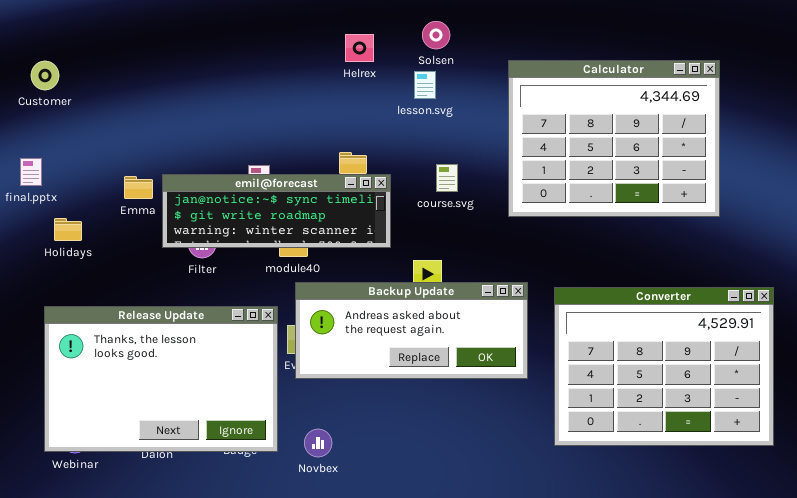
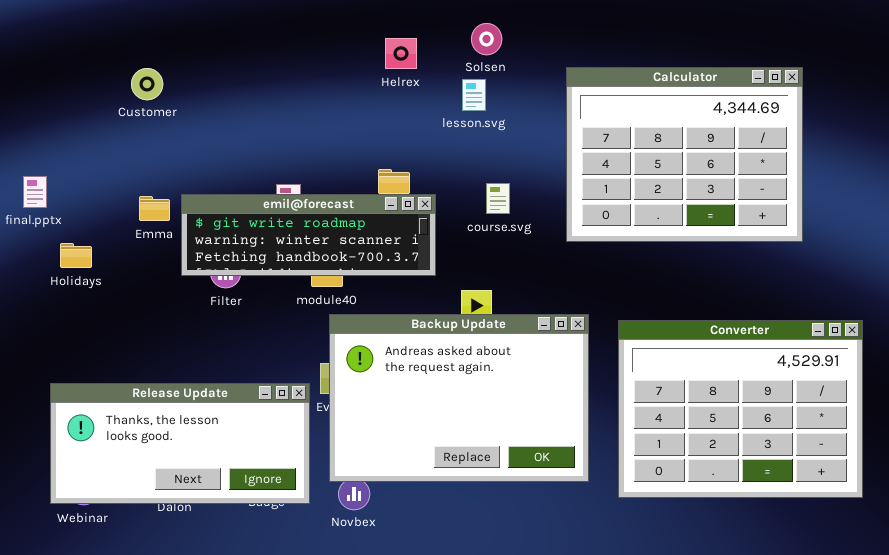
Customer: [31,61,59,90] -> [131,68,163,100], moved
emil@forecast: [162,174,391,248] -> [181,194,436,276], scrolled down 1 row
Backup Update: [295,282,528,379] -> [329,314,589,482], resized
Release Update: [44,306,278,452] -> [50,383,310,504], resized

